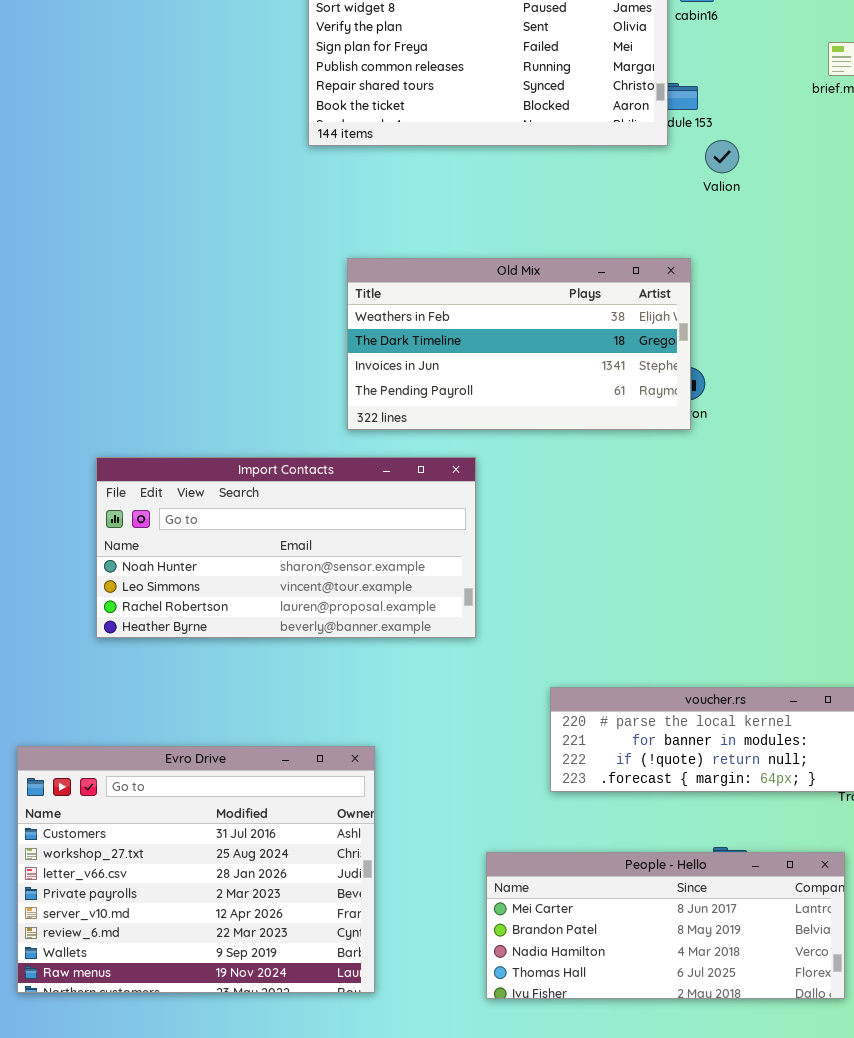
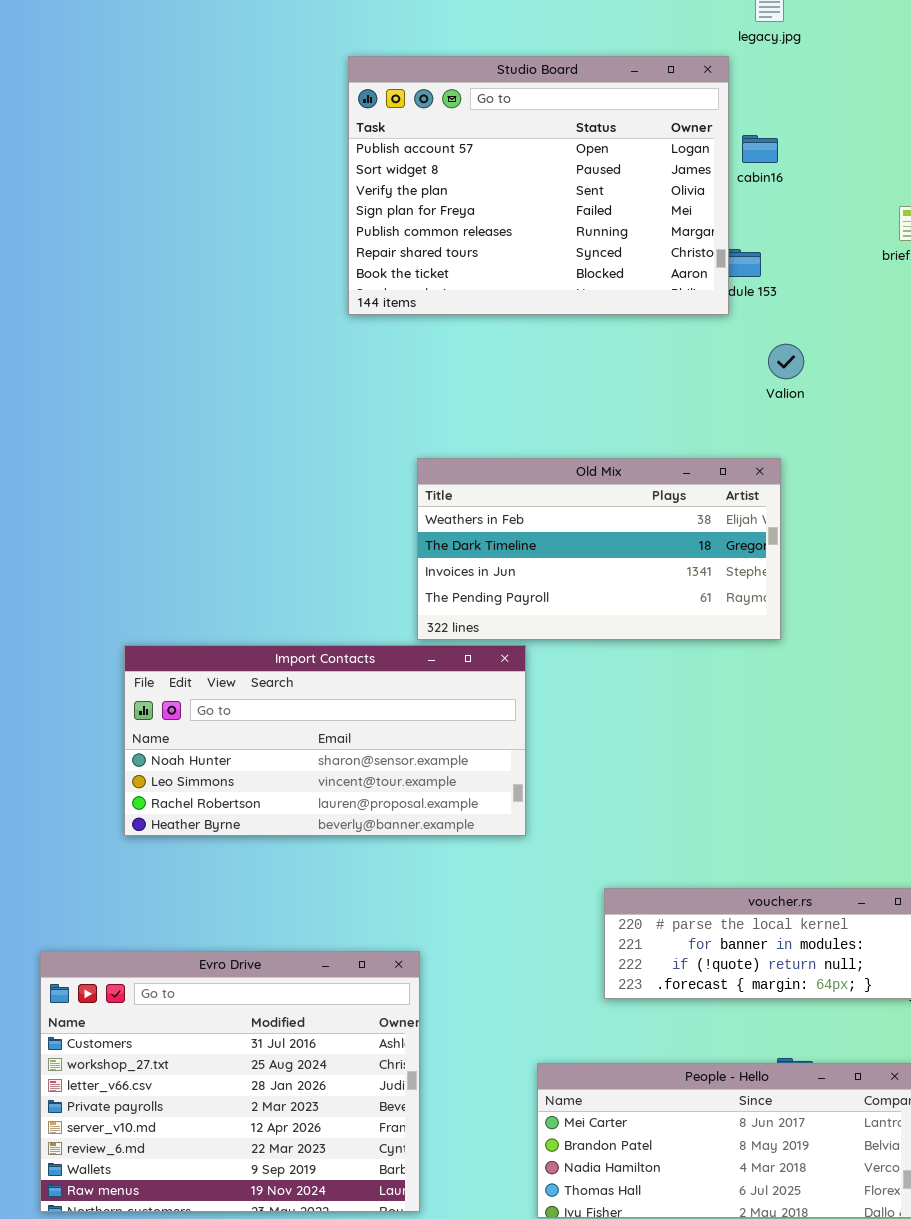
Valion: [705,140,739,173] -> [768,344,804,379], moved
Old Mix: [347,258,691,430] -> [417,458,781,640], moved

